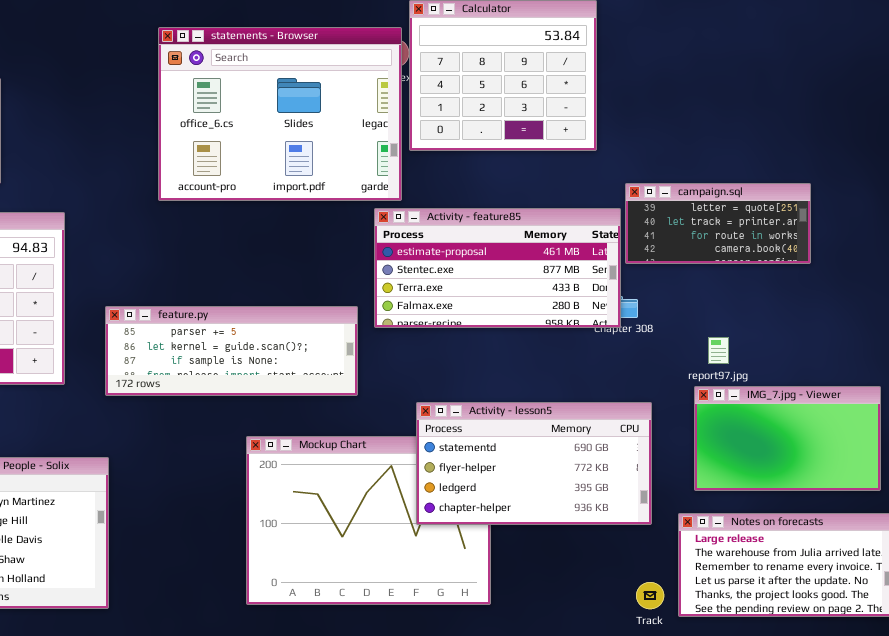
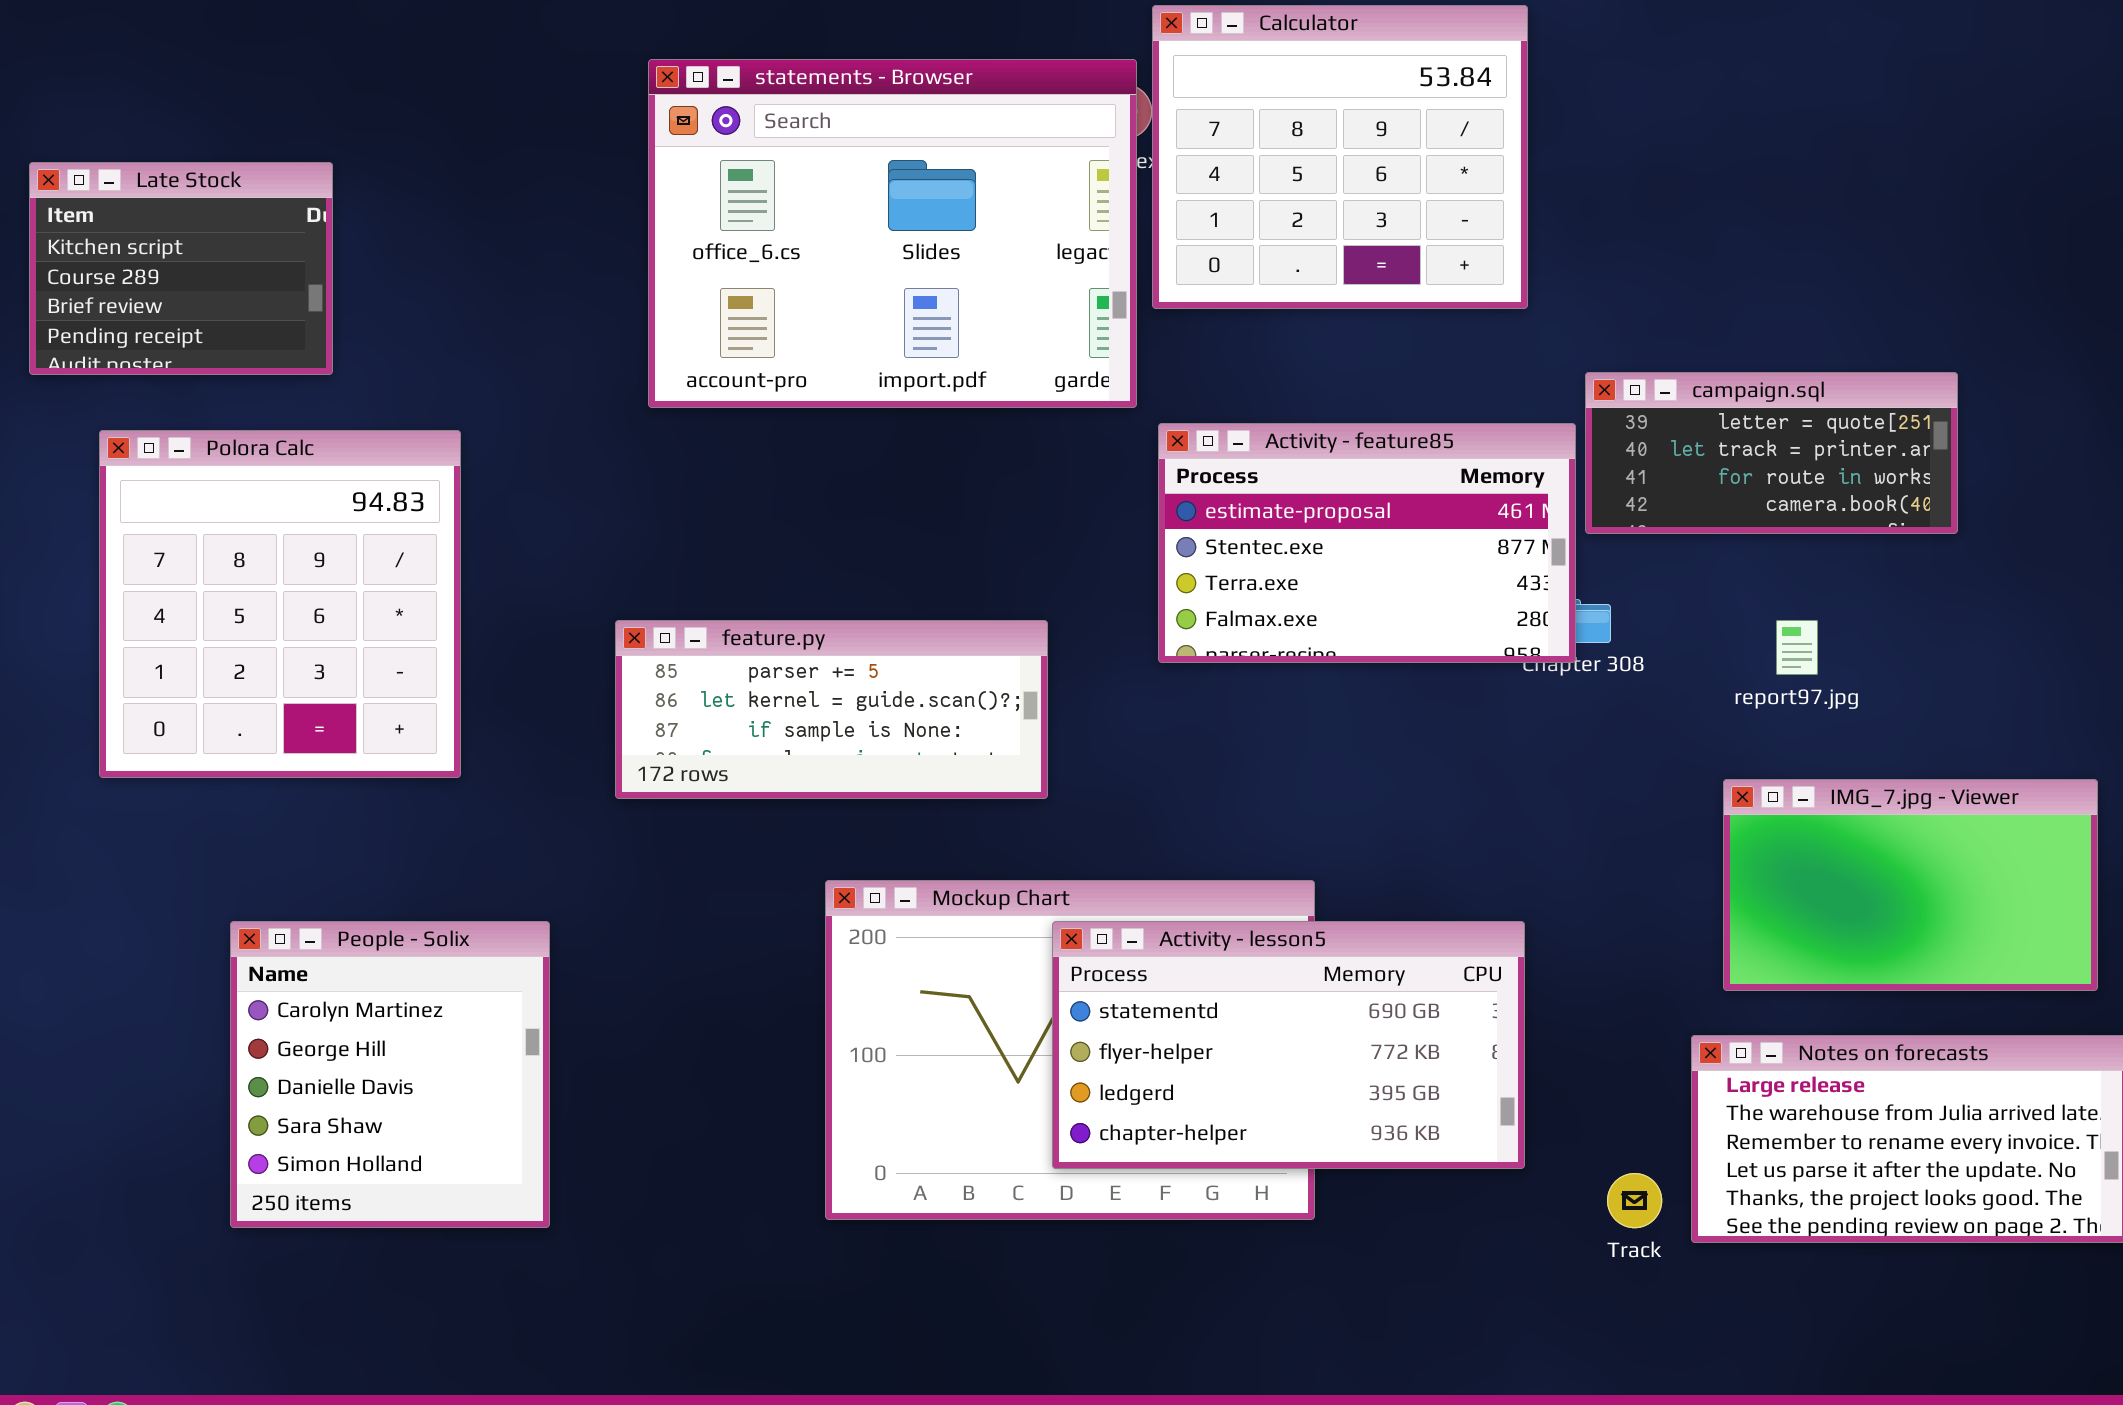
Activity - feature85: [374,208,621,328] -> [1158,423,1576,663], resized
feature.py: [105,306,358,396] -> [615,620,1048,799], resized
report97.jpg: [708,337,729,364] -> [1776,620,1818,675], moved
Activity - lesson5: [416,402,652,525] -> [1052,921,1525,1169], moved

